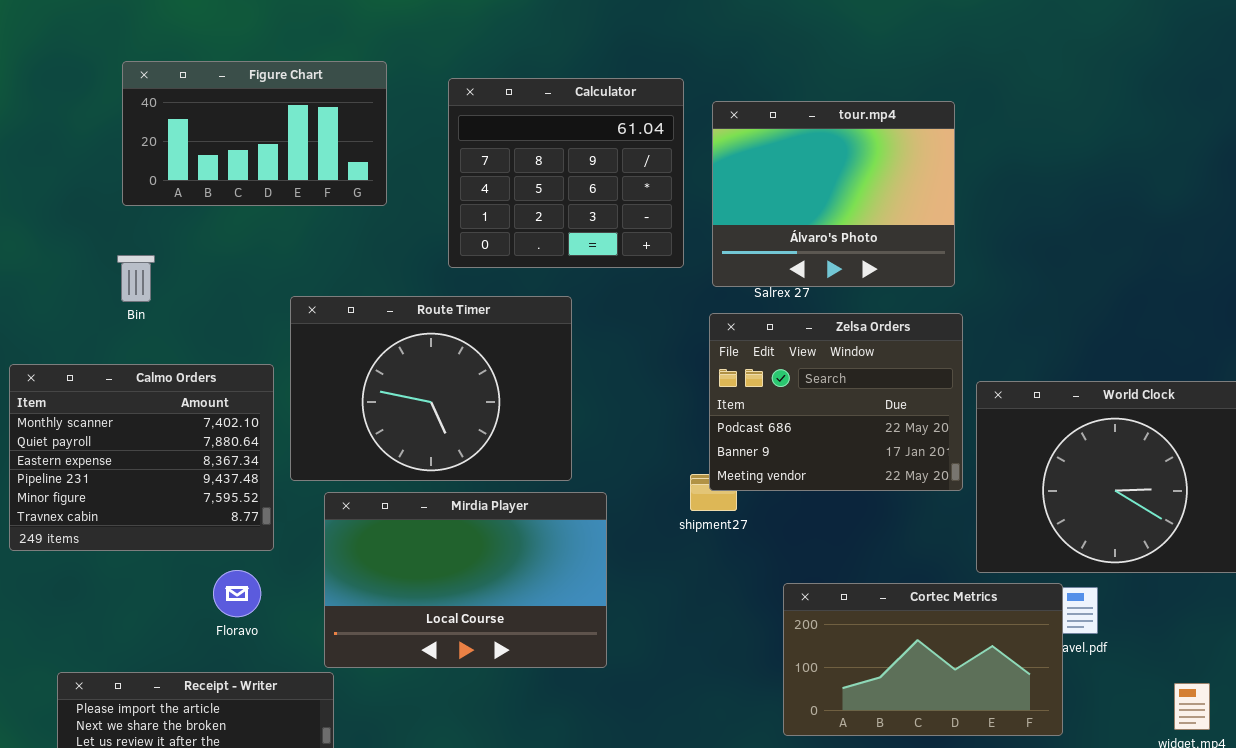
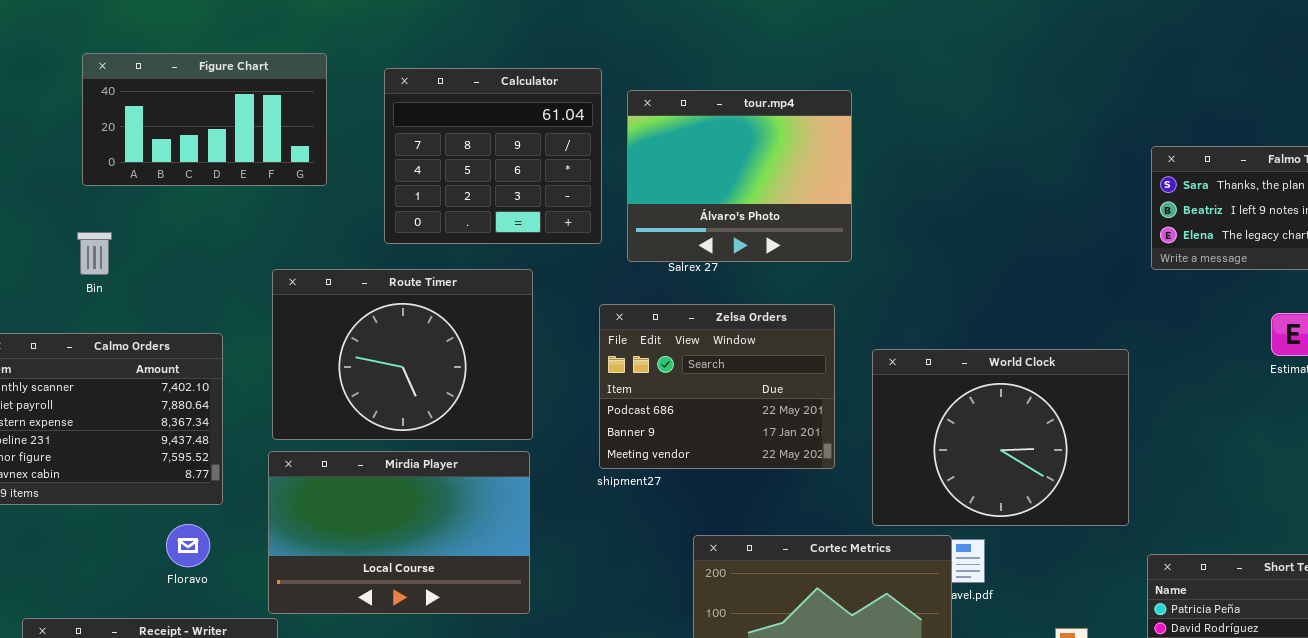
Route Timer: [290,296,572,481] -> [272,269,533,440], moved
Zelsa Orders: [709,313,963,491] -> [599,304,835,469], moved

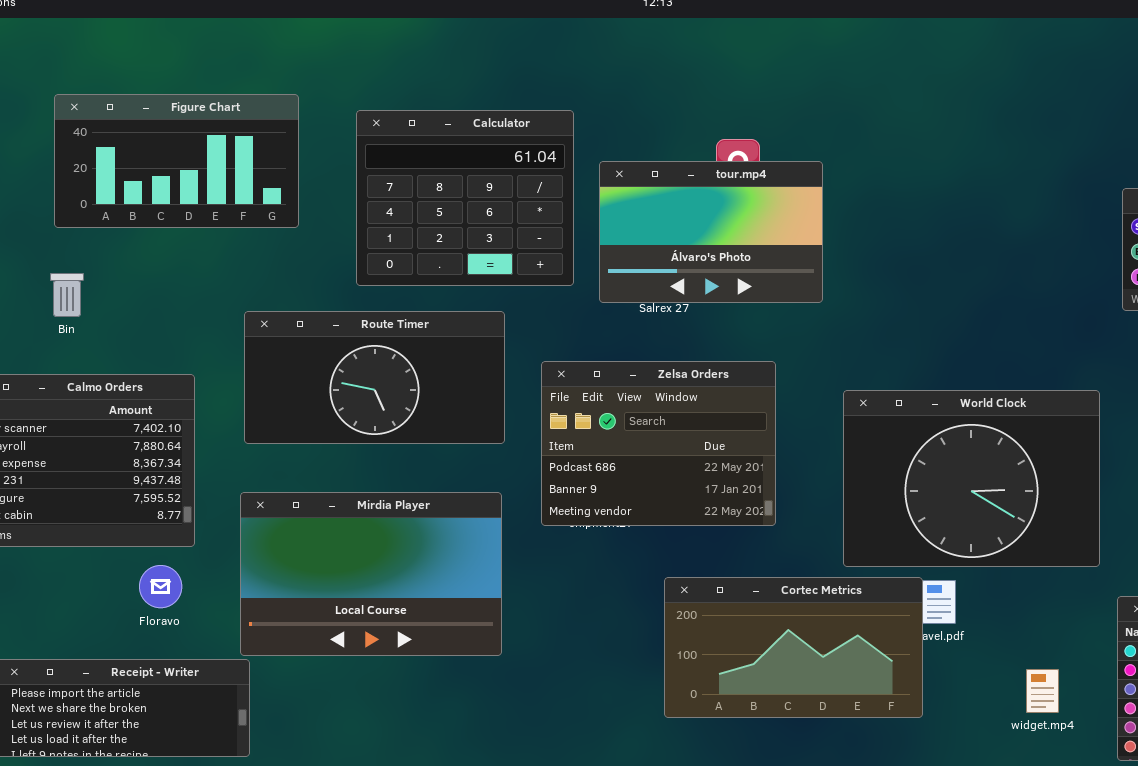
tour.mp4: [627,90,852,262] -> [599,161,823,303], resized
Route Timer: [272,269,533,440] -> [244,311,505,444], resized
Zelsa Orders: [599,304,835,469] -> [541,361,776,526], moved

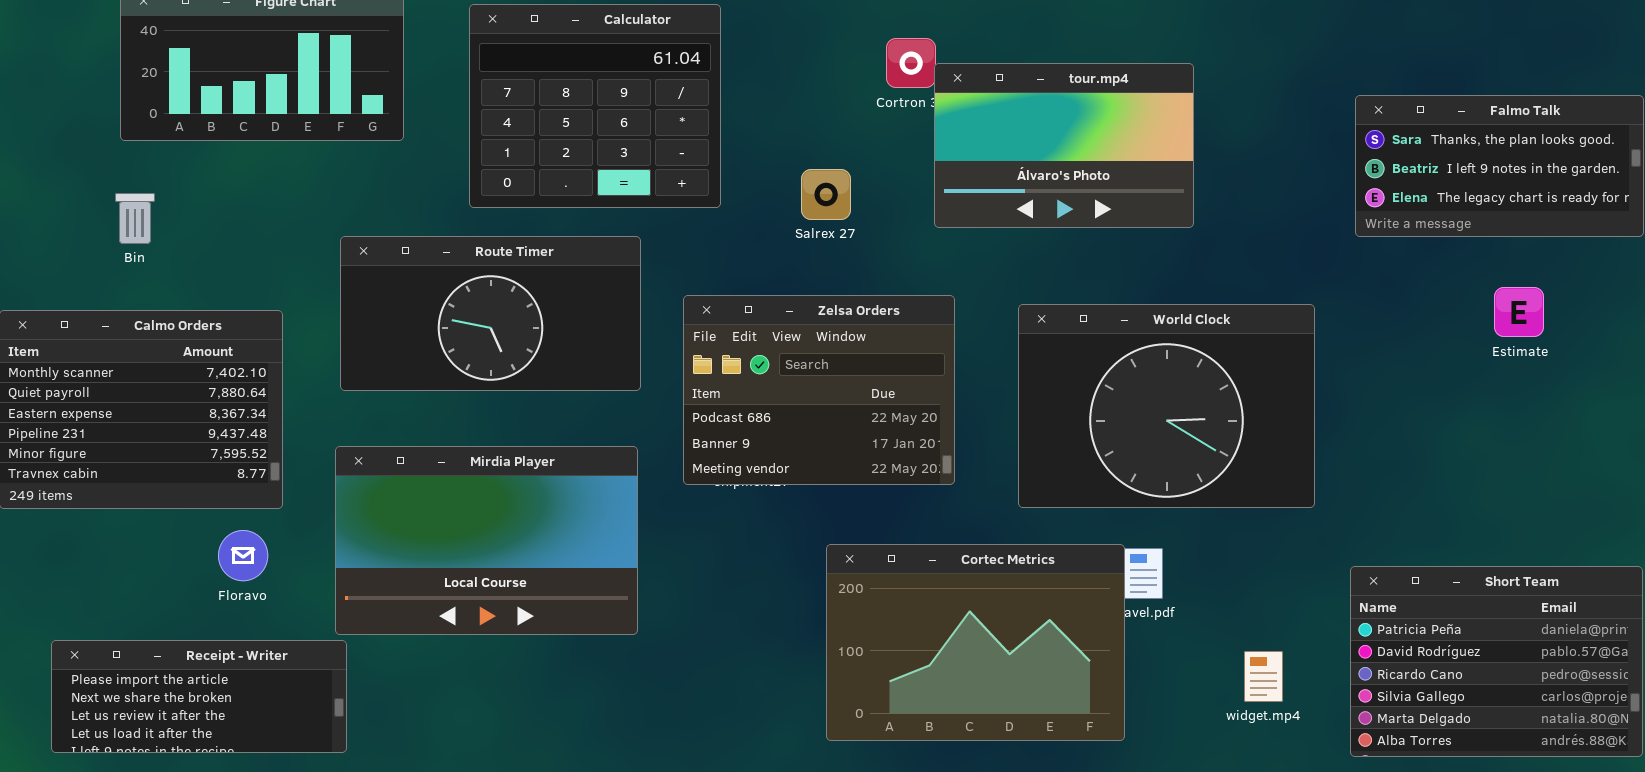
tour.mp4: [599,161,823,303] -> [934,63,1194,228], moved
World Clock: [843,390,1100,567] -> [1018,304,1315,508], moved
Cortec Metrics: [664,577,923,718] -> [826,544,1125,741], resized

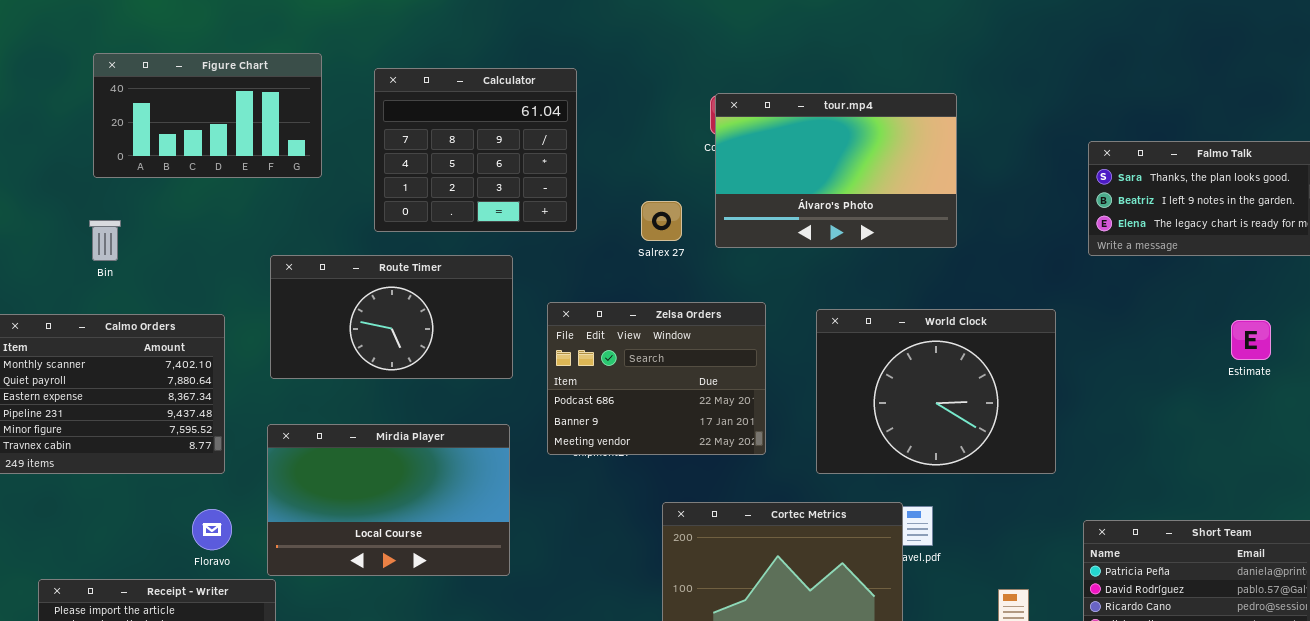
tour.mp4: [934,63,1194,228] -> [715,93,957,248], resized
Estimate: [1494,287,1544,337] -> [1231,320,1271,360], moved
Floravo: [218,530,268,581] -> [192,509,232,550], moved

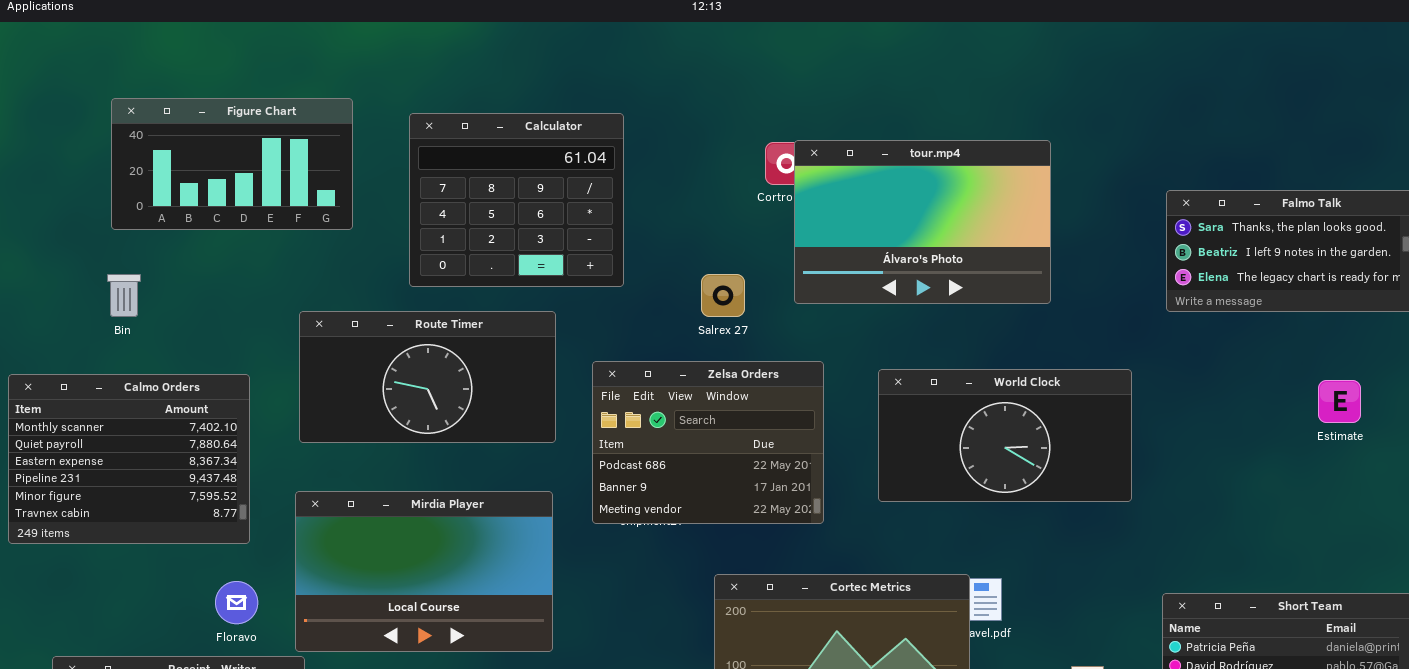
tour.mp4: [715,93,957,248] -> [794,140,1051,304], moved
Salrex 27: [641,201,682,241] -> [701,274,745,317], moved
World Clock: [816,309,1056,474] -> [878,369,1132,502], resized

